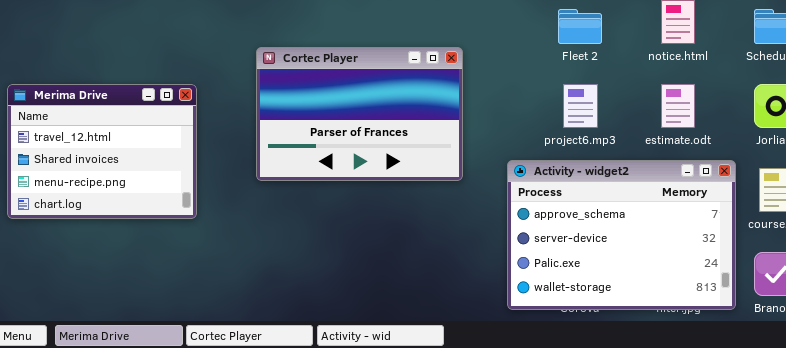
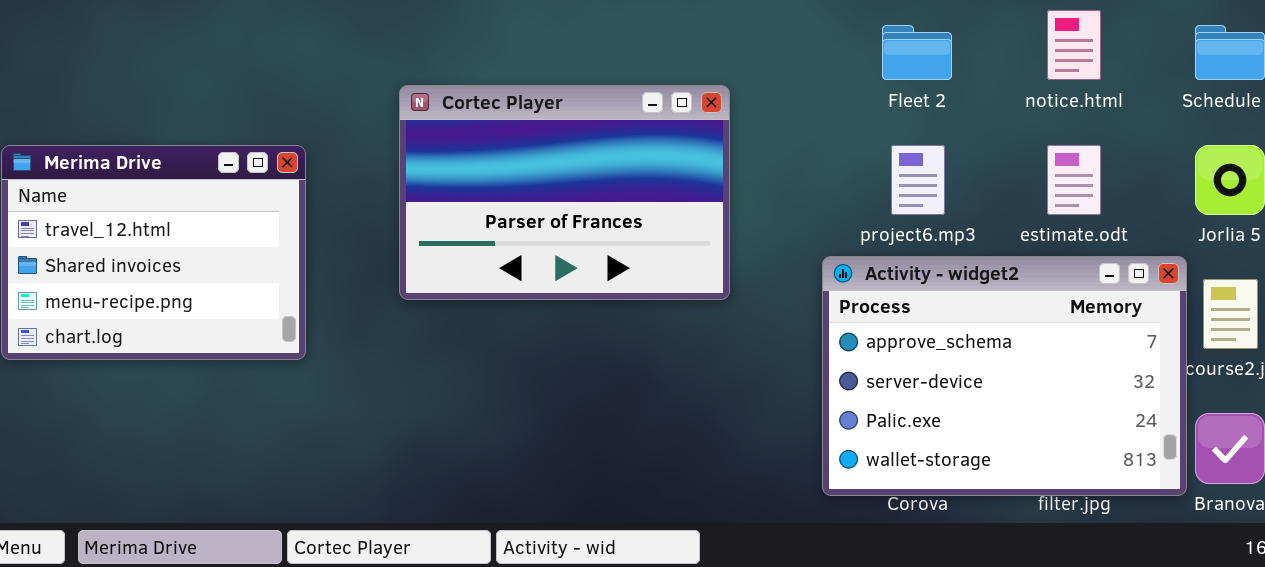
Activity - widget2: [507,160,736,310] -> [822,256,1187,496], moved

